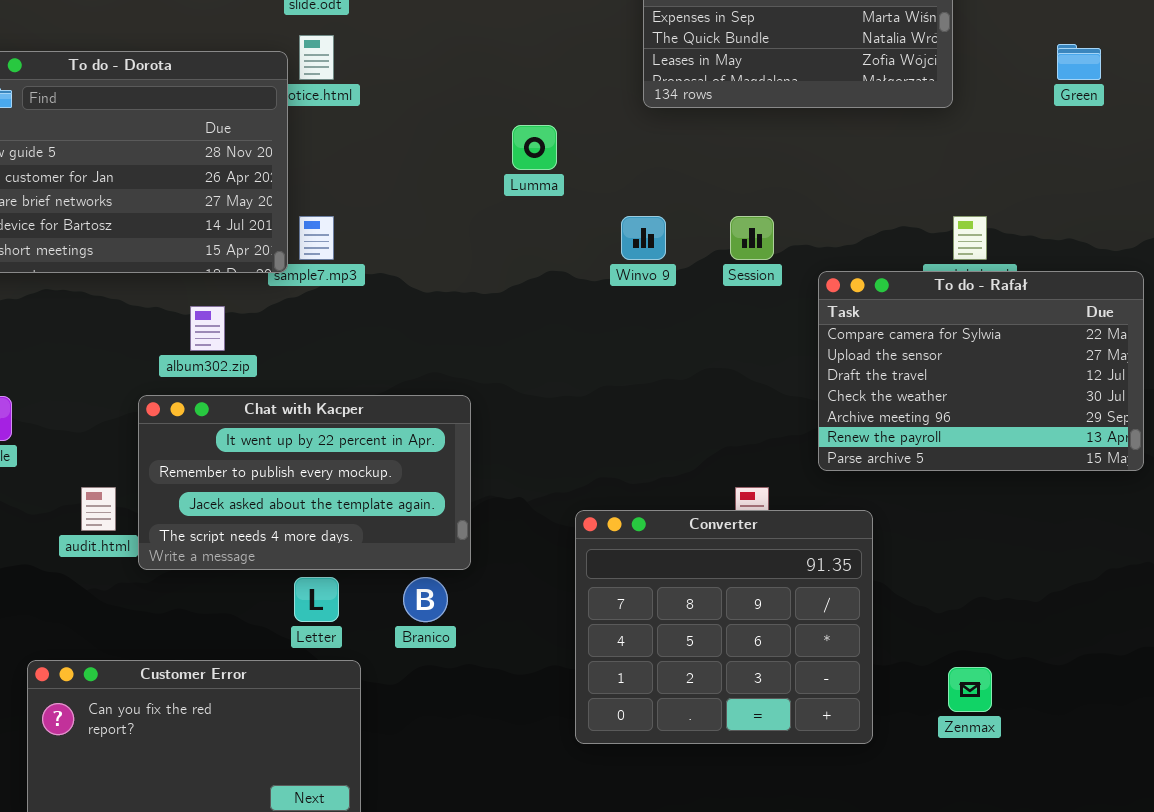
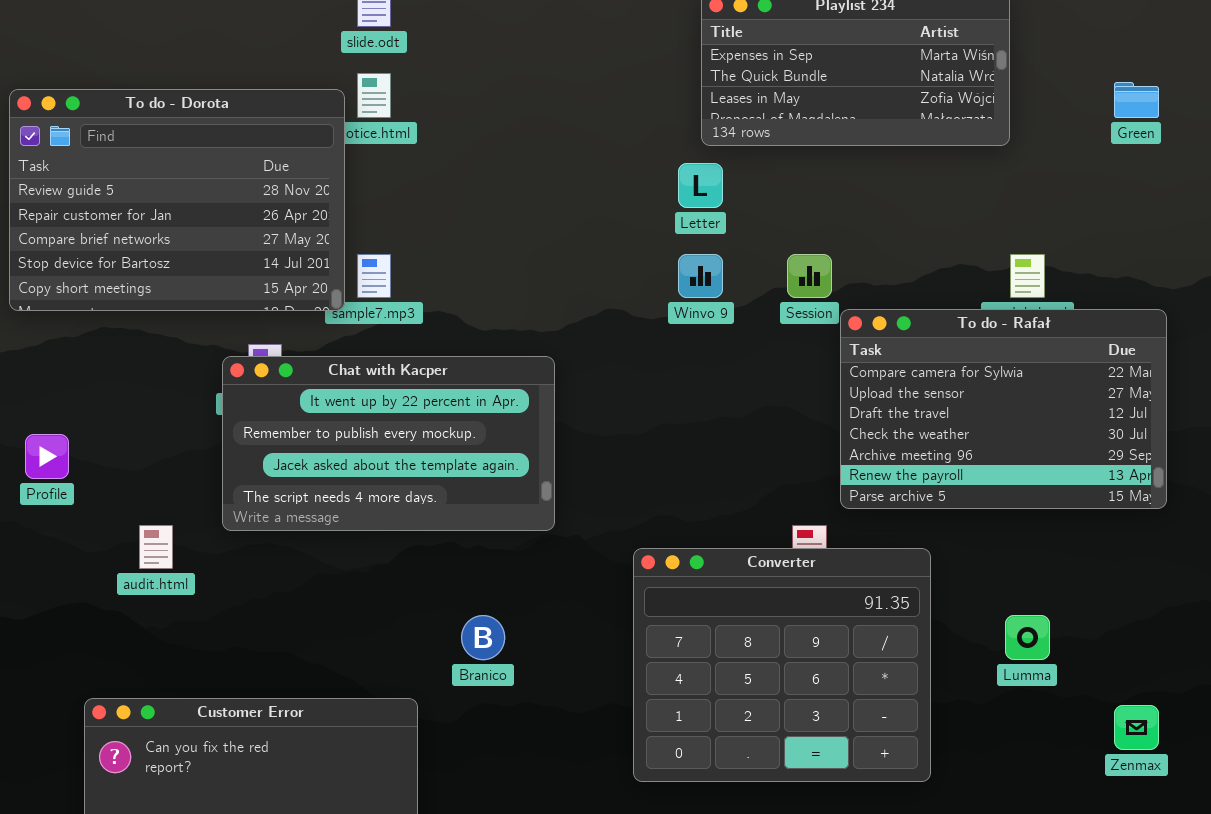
Lumma: [512,125,557,170] -> [1005,615,1050,660], moved
To do - Rafał: [818,271,1144,471] -> [840,309,1167,509], moved
Chat with Kacper: [138,395,471,570] -> [222,356,555,531], moved
Letter: [294,577,339,622] -> [678,163,723,208], moved
Zenmax: [948,667,992,712] -> [1114,705,1159,750], moved

